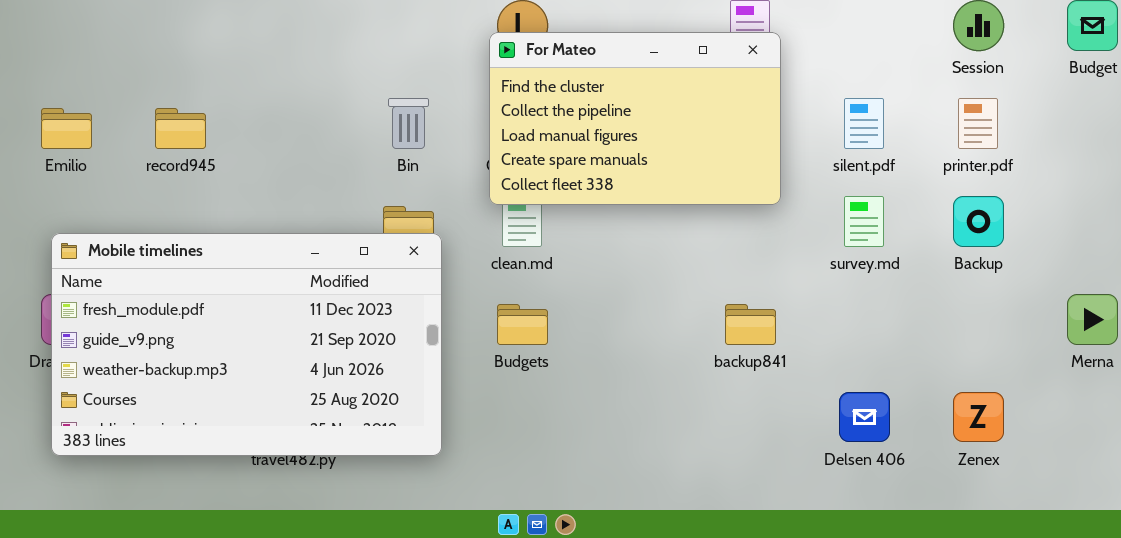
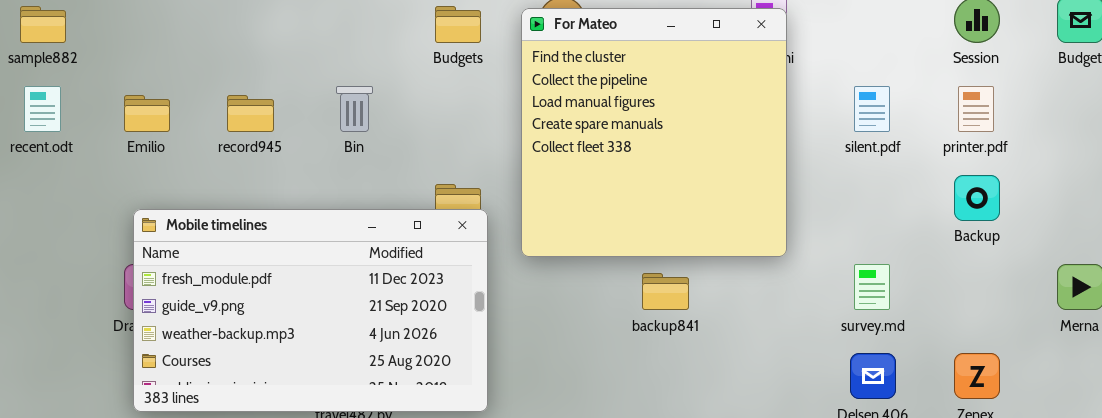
For Mateo: [489,32,781,205] -> [521,8,787,257], moved, resized
Bin: [388,98,429,149] -> [336,86,373,132], moved
survey.md: [844,196,884,247] -> [854,264,890,310], moved
Budgets: [497,304,548,345] -> [435,6,481,43], moved
backup841: [725,304,776,345] -> [642,273,689,310], moved

